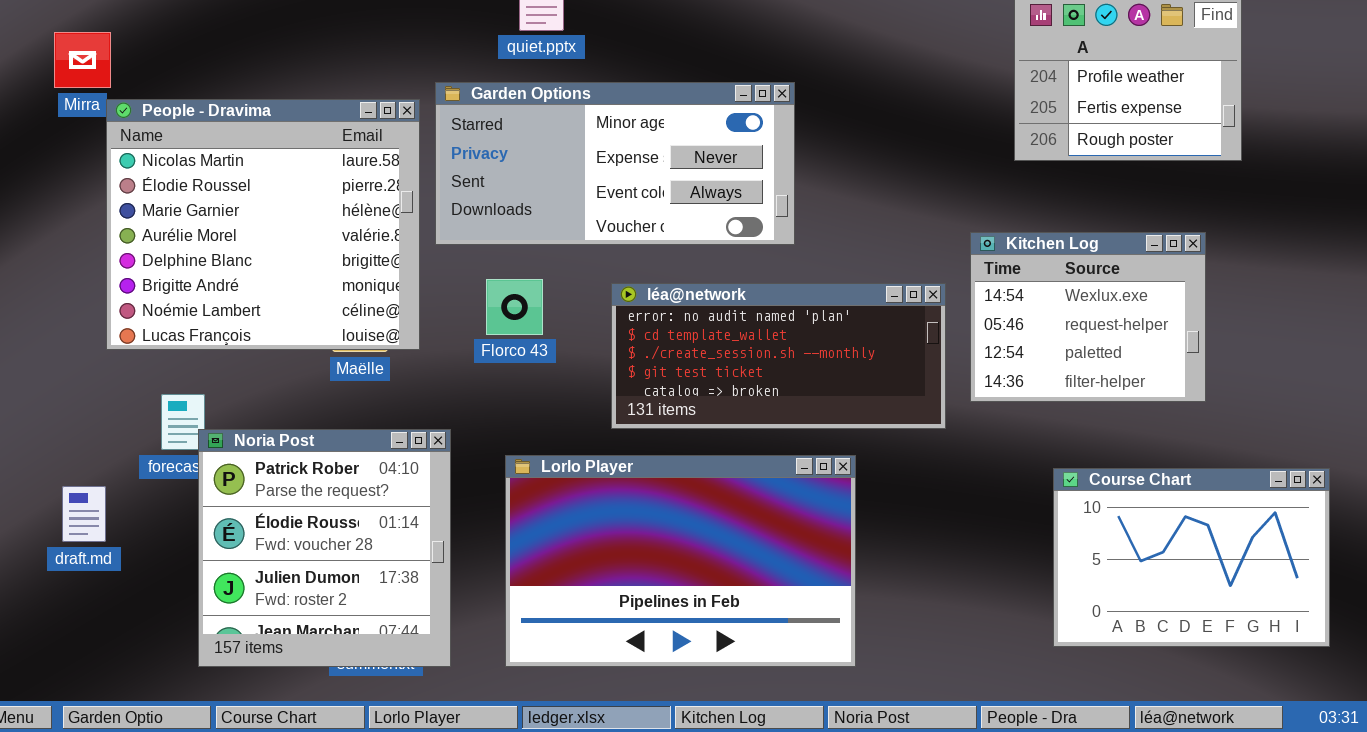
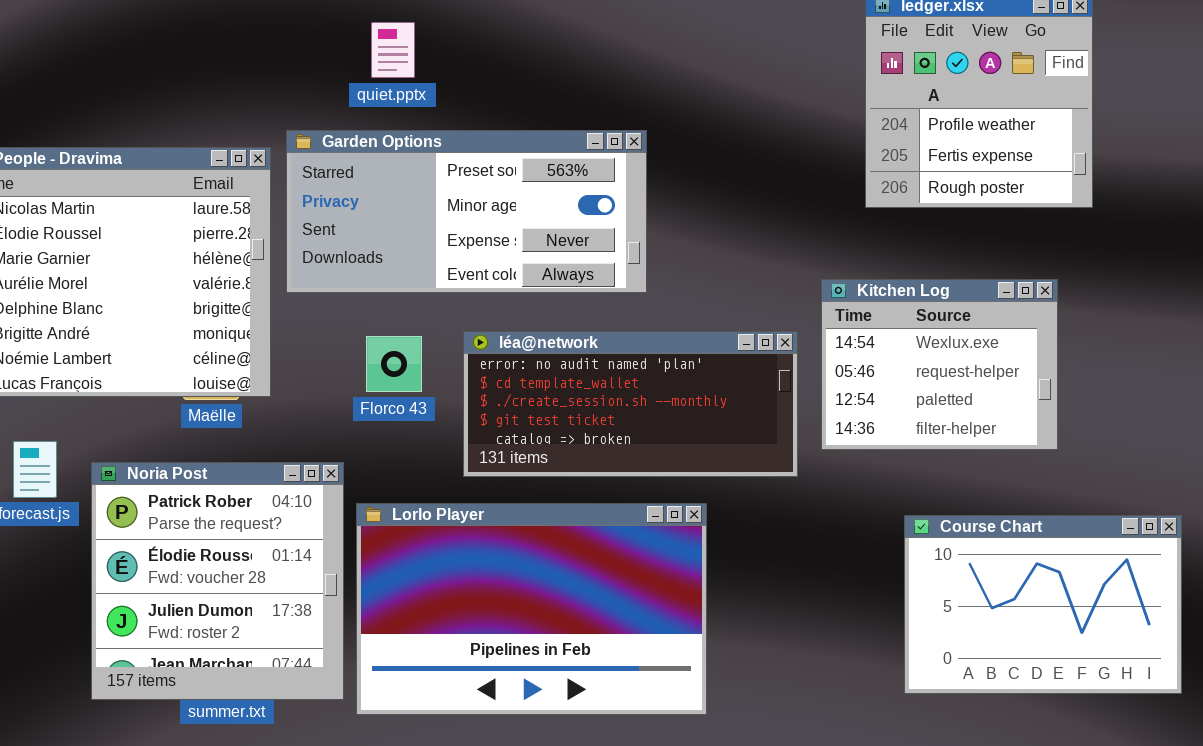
Garden Options: [435,82,795,245] -> [286,130,647,293], scrolled up 1 row
Florco 43: [486,279,543,335] -> [366,336,422,392], moved
Noria Post: [198,429,451,667] -> [91,462,344,700], moved

